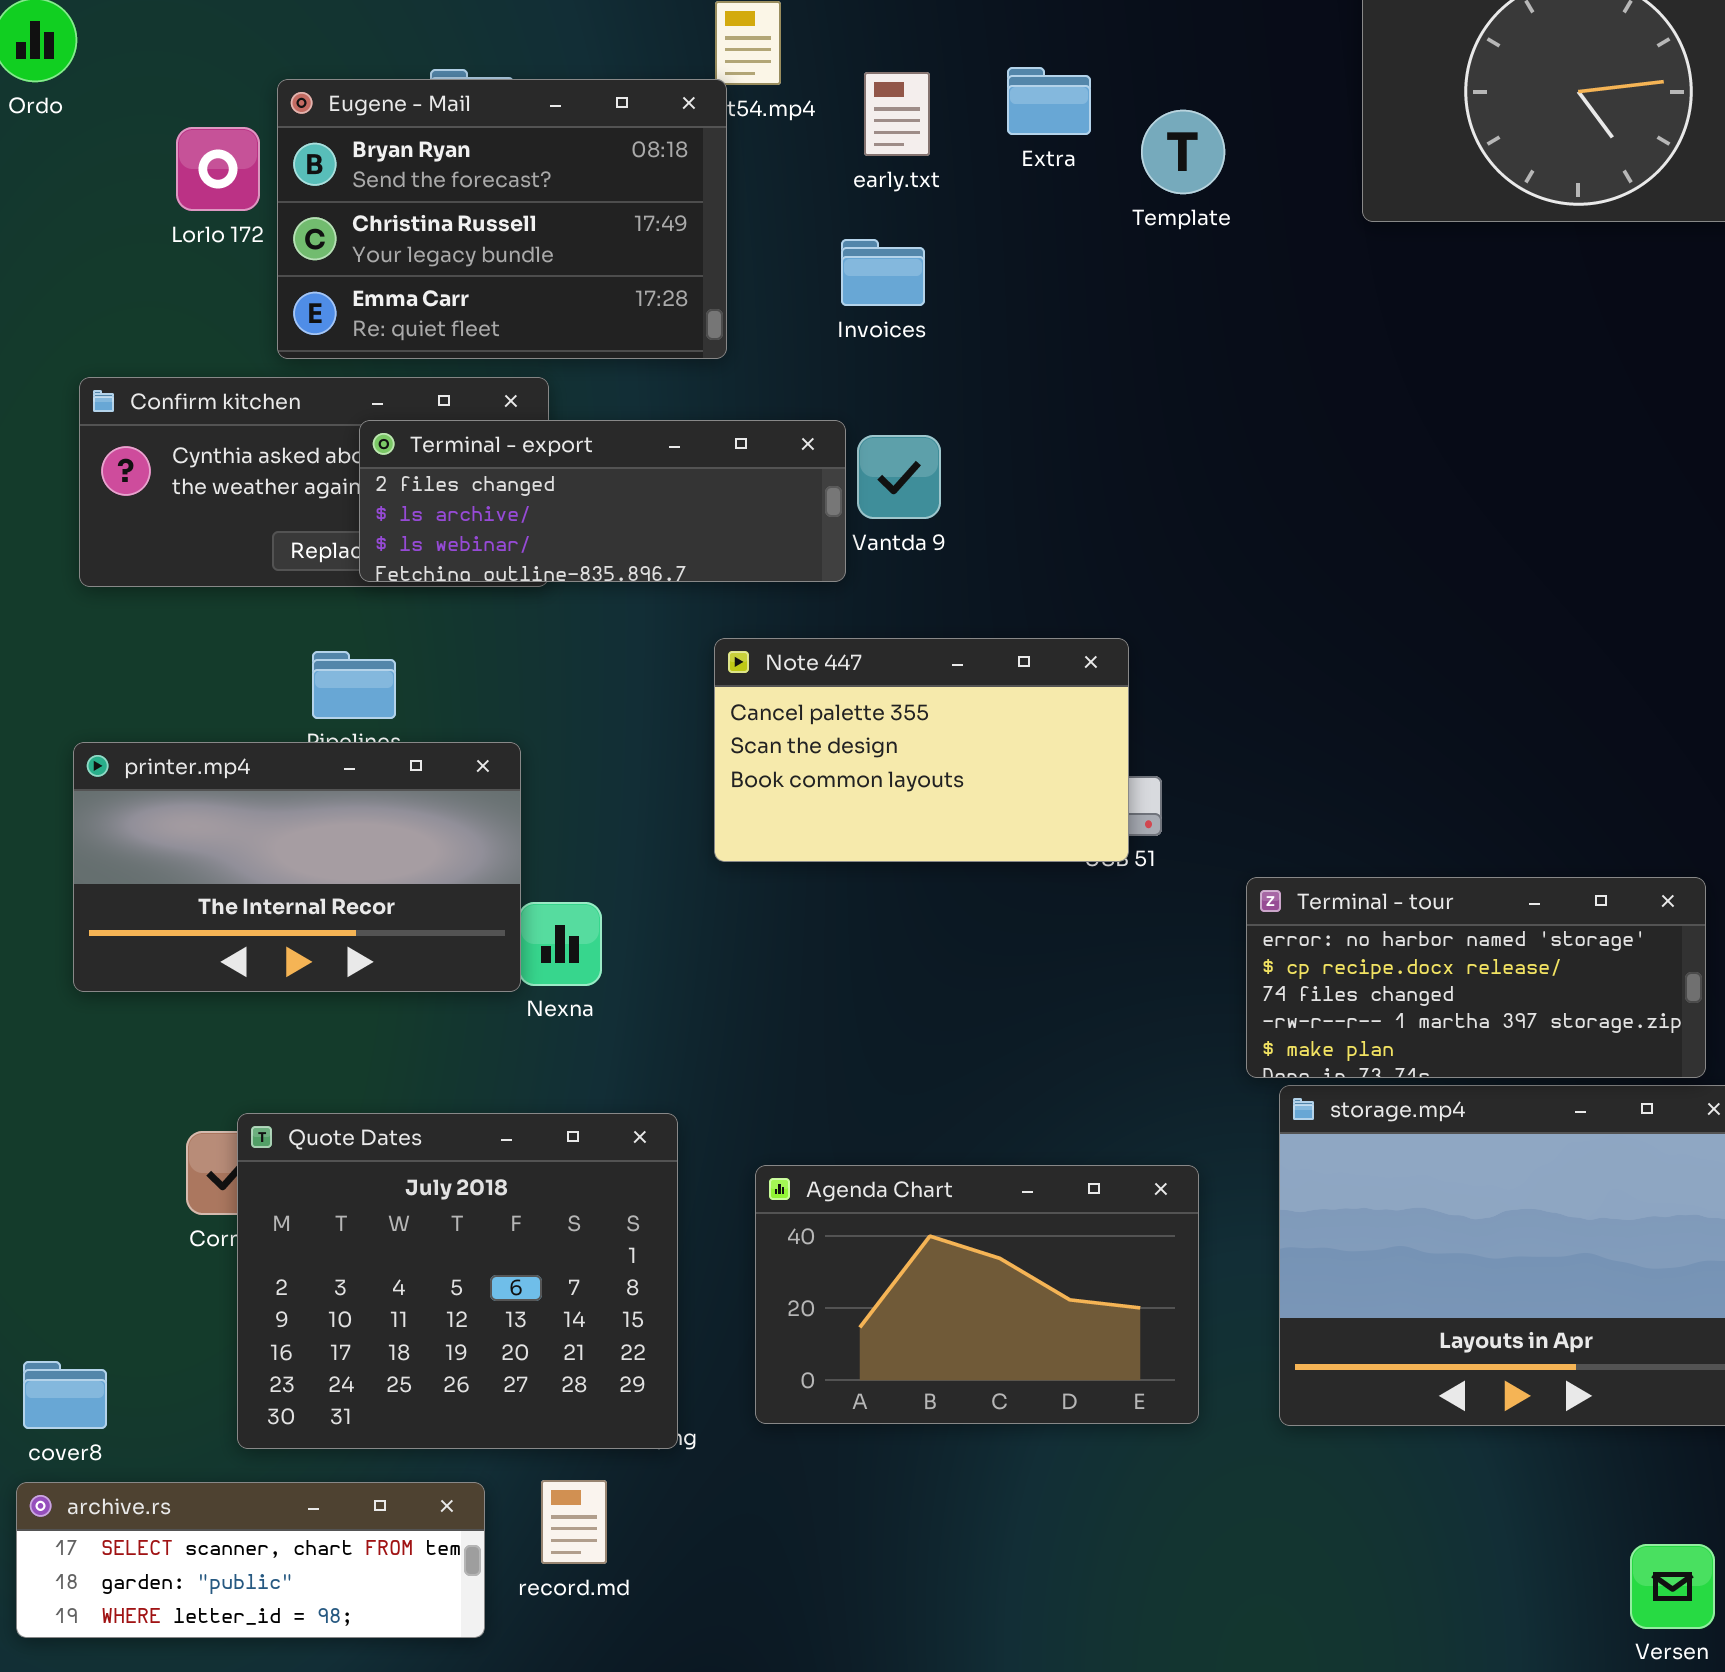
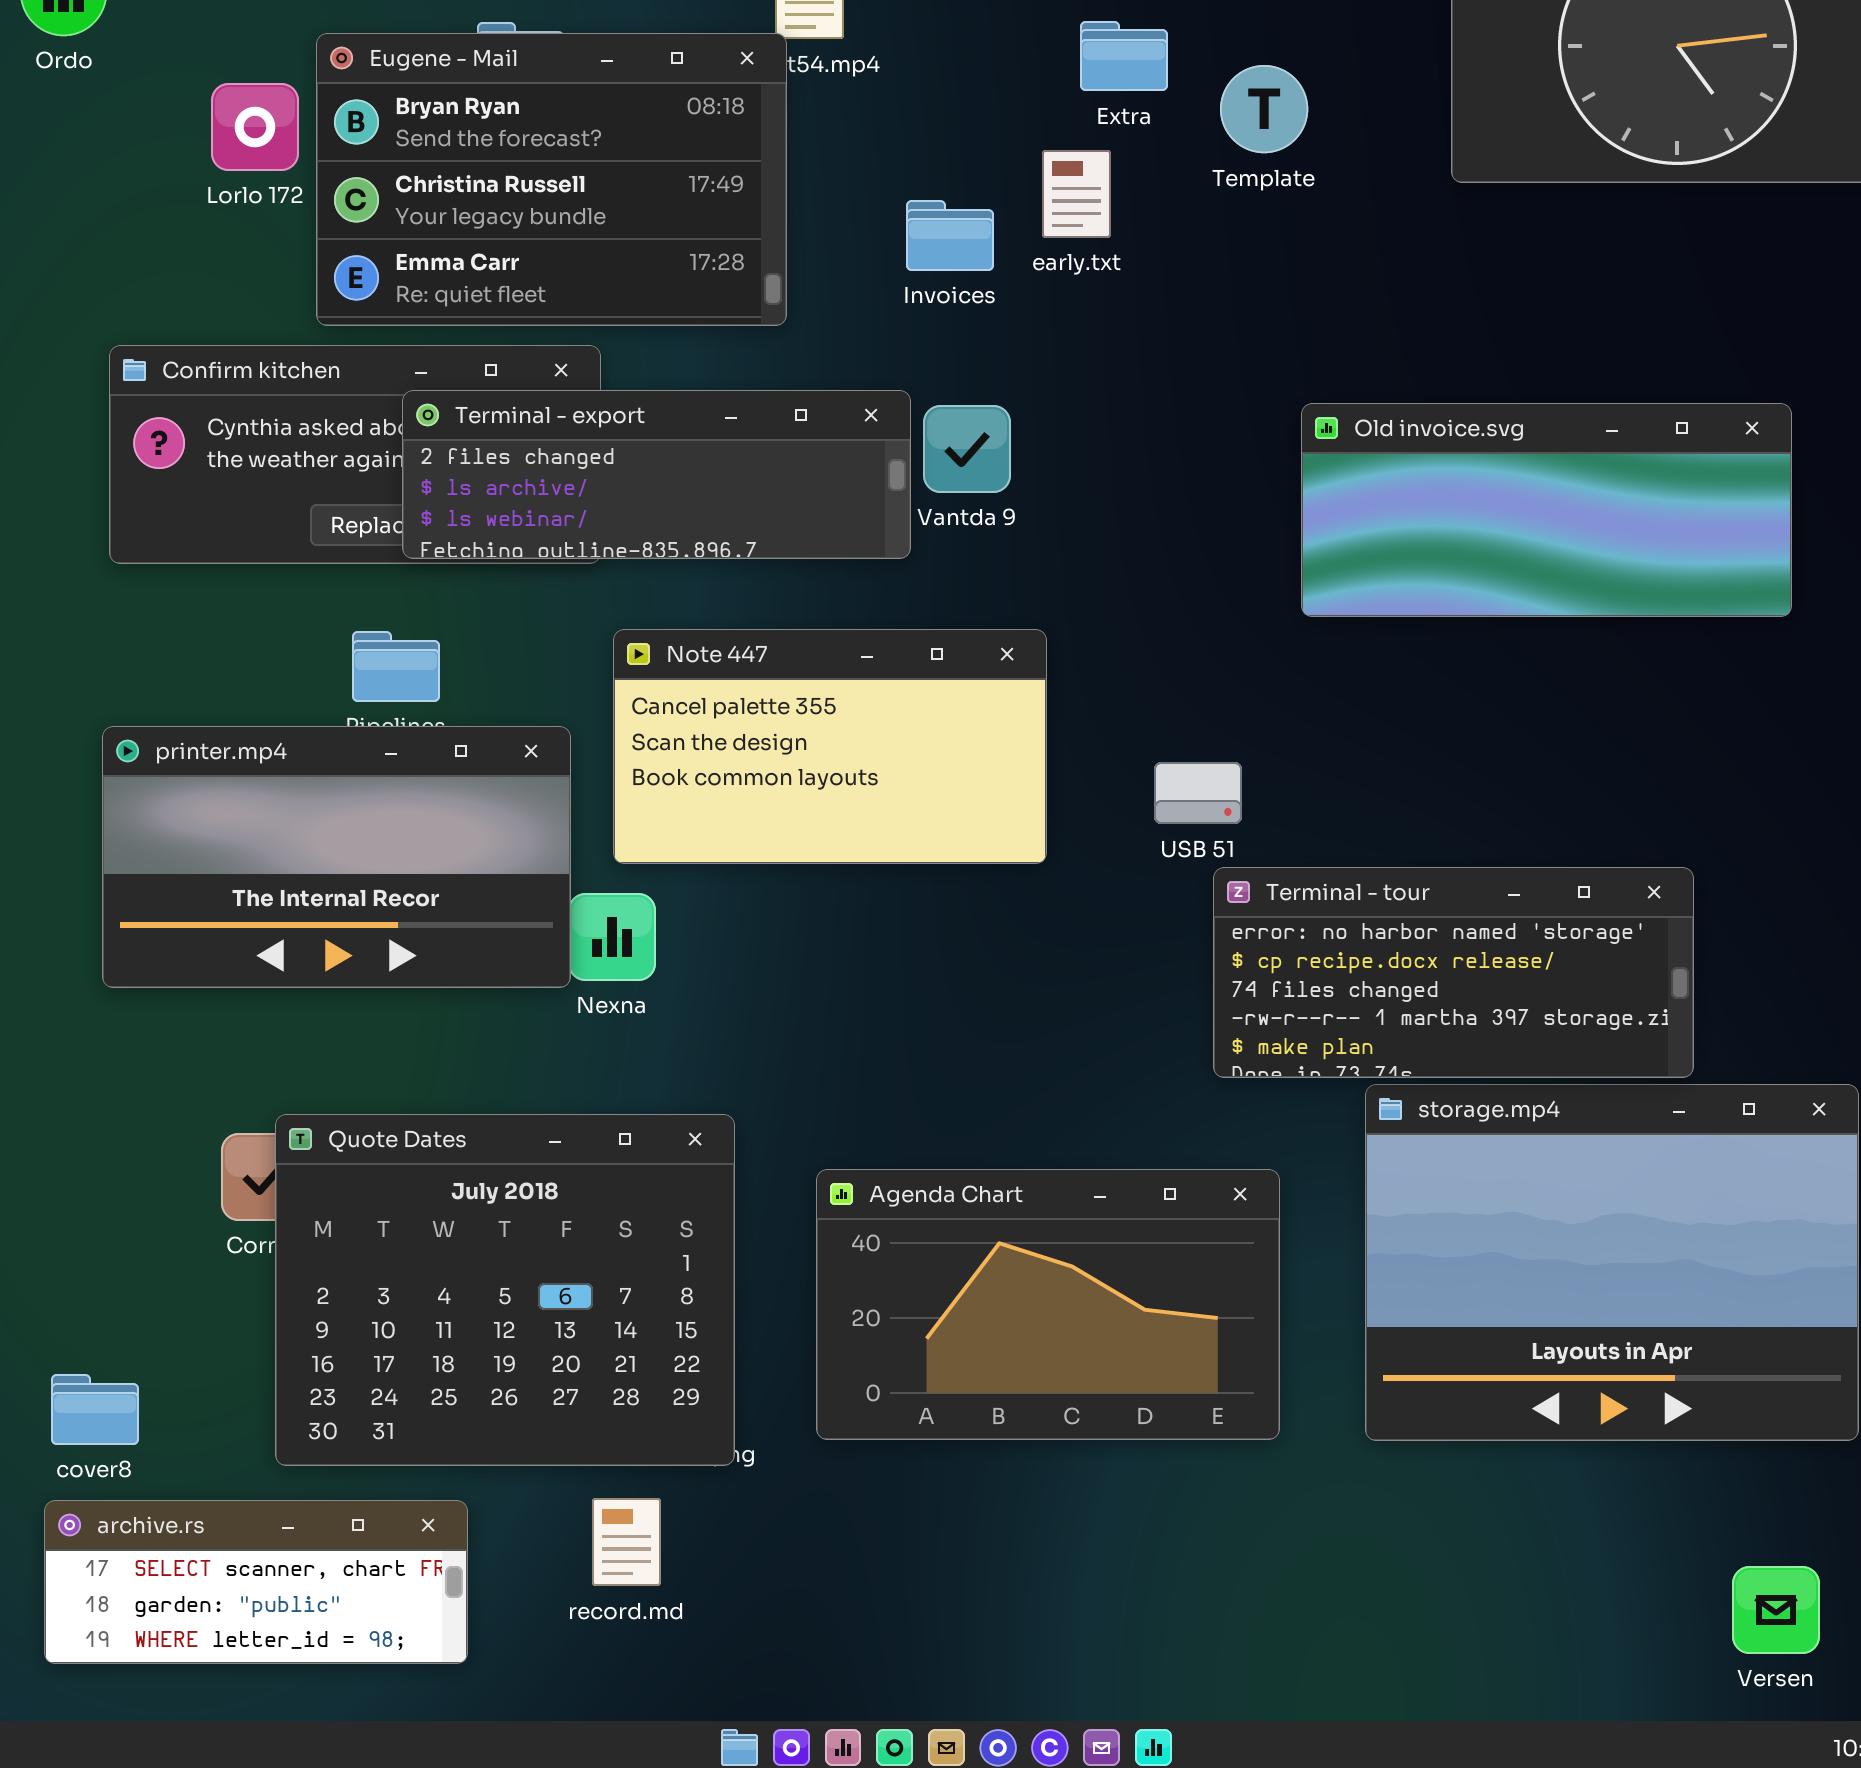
early.txt: [864,72,930,156] -> [1042,150,1111,238], moved
Old invoice.svg: none -> [1301,403,1792,617], opened
Note 447: [714,638,1129,862] -> [613,629,1047,864], moved
Terminal - tour: [1246,877,1706,1078] -> [1213,867,1694,1078], moved
archive.rs: [16,1482,485,1638] -> [44,1500,468,1664], resized

